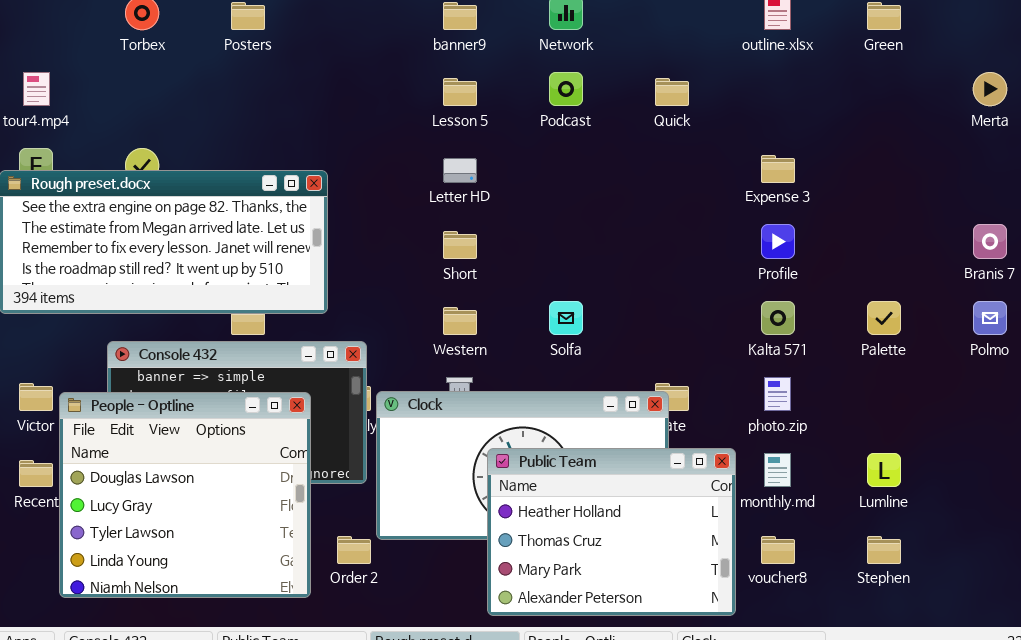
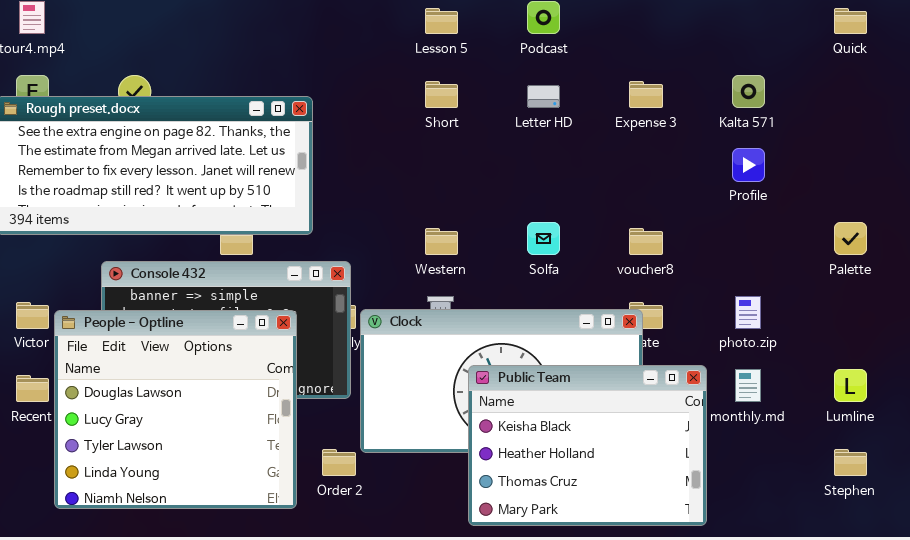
Quick: [655,78,689,106] -> [834,8,867,34], moved
Expense 3: [761,155,795,183] -> [629,81,663,108], moved
Letter HD: [443,158,477,183] -> [527,85,560,108], moved
Short: [443,231,477,259] -> [425,81,458,108], moved
Kalta 571: [761,301,795,335] -> [732,75,765,108], moved
Public Team: [487,448,736,616] -> [468,365,707,526], scrolled up 1 row
voucher8: [761,536,795,564] -> [629,228,663,255], moved

